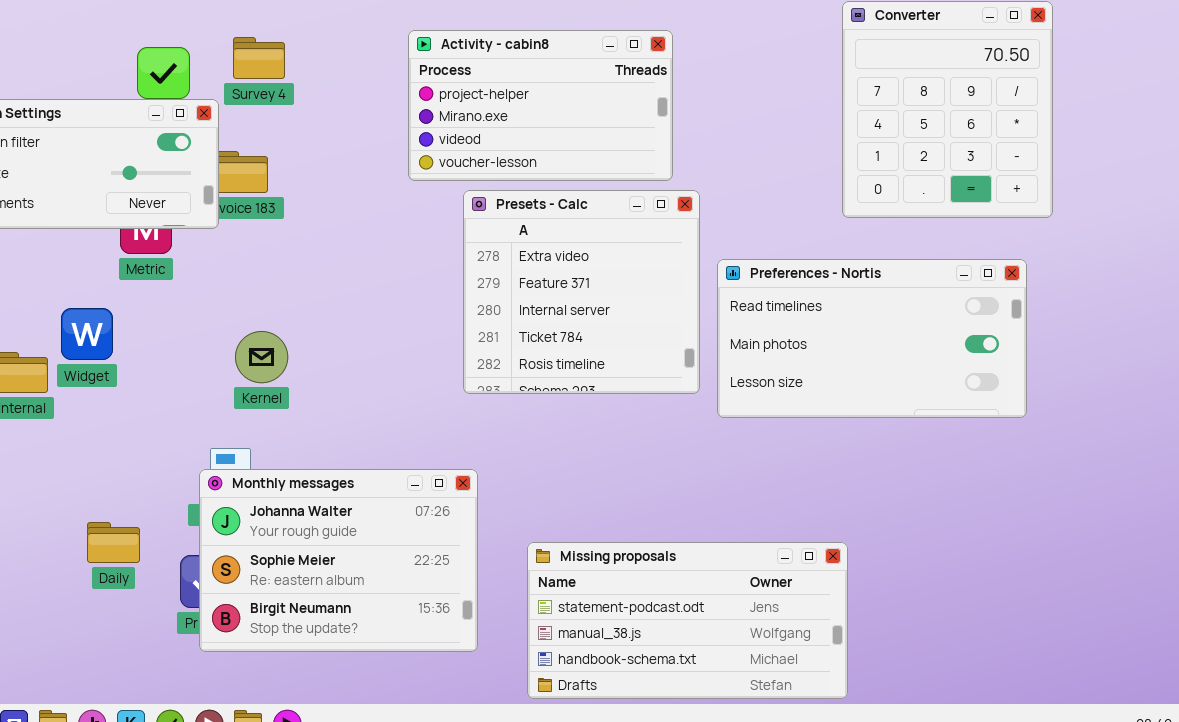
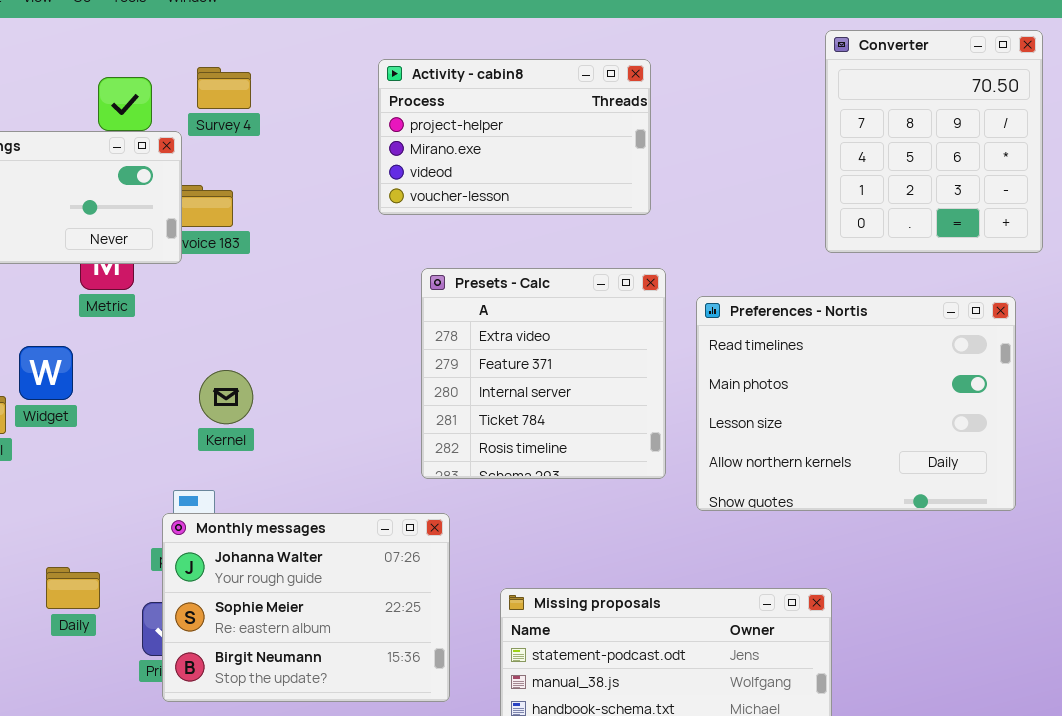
Presets - Calc: [463,190,700,394] -> [421,268,666,479], moved
Preferences - Nortis: [717,259,1027,418] -> [696,296,1016,511], resized

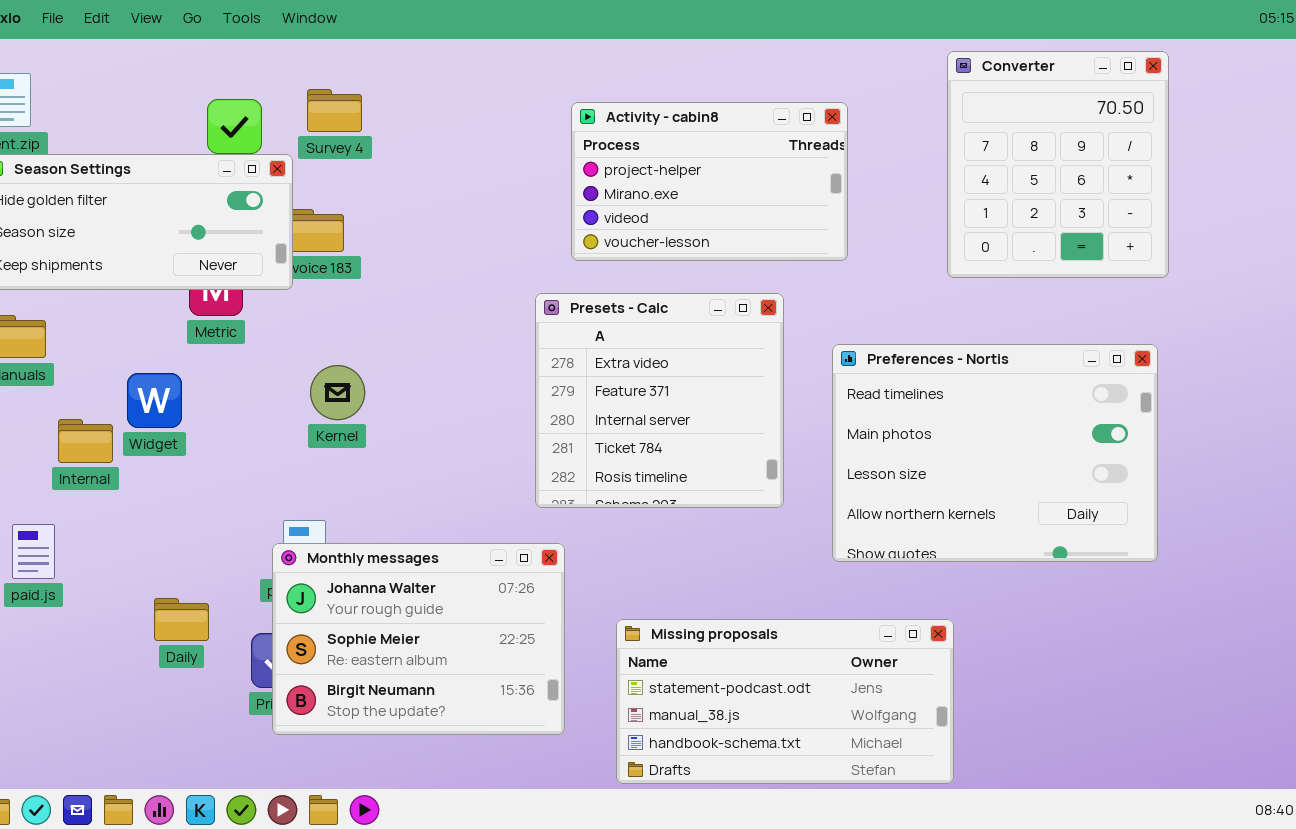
Activity - cabin8: [378,59,651,215] -> [571,102,848,261], moved
Preferences - Nortis: [696,296,1016,511] -> [832,344,1158,562], moved
Kernel: [199,370,253,424] -> [310,365,365,420], moved

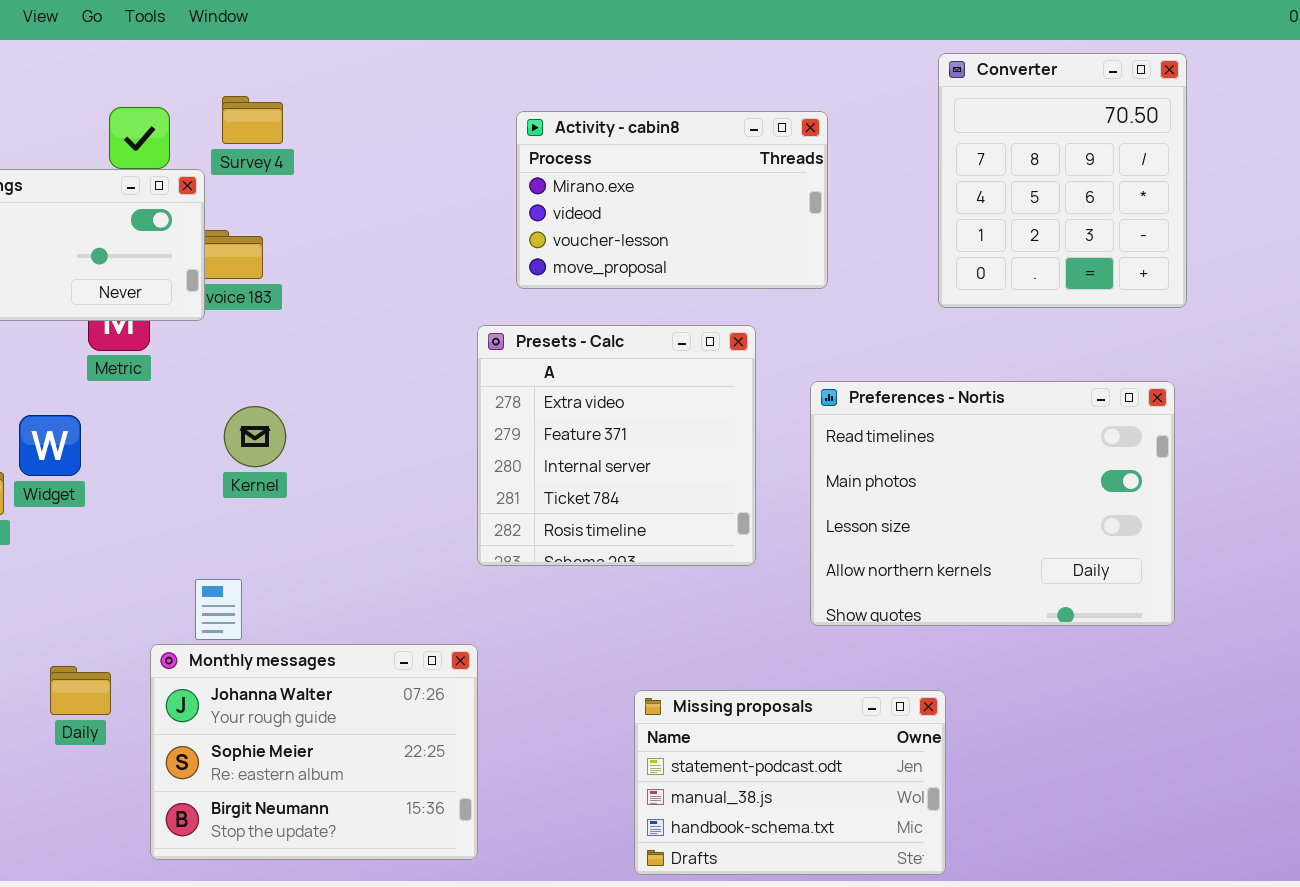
Activity - cabin8: [571,102,848,261] -> [516,111,828,289], scrolled down 1 row
Monthly messages: [272,543,565,735] -> [150,644,478,860], moved
Missing proposals: [616,619,954,784] -> [634,690,946,875], resized

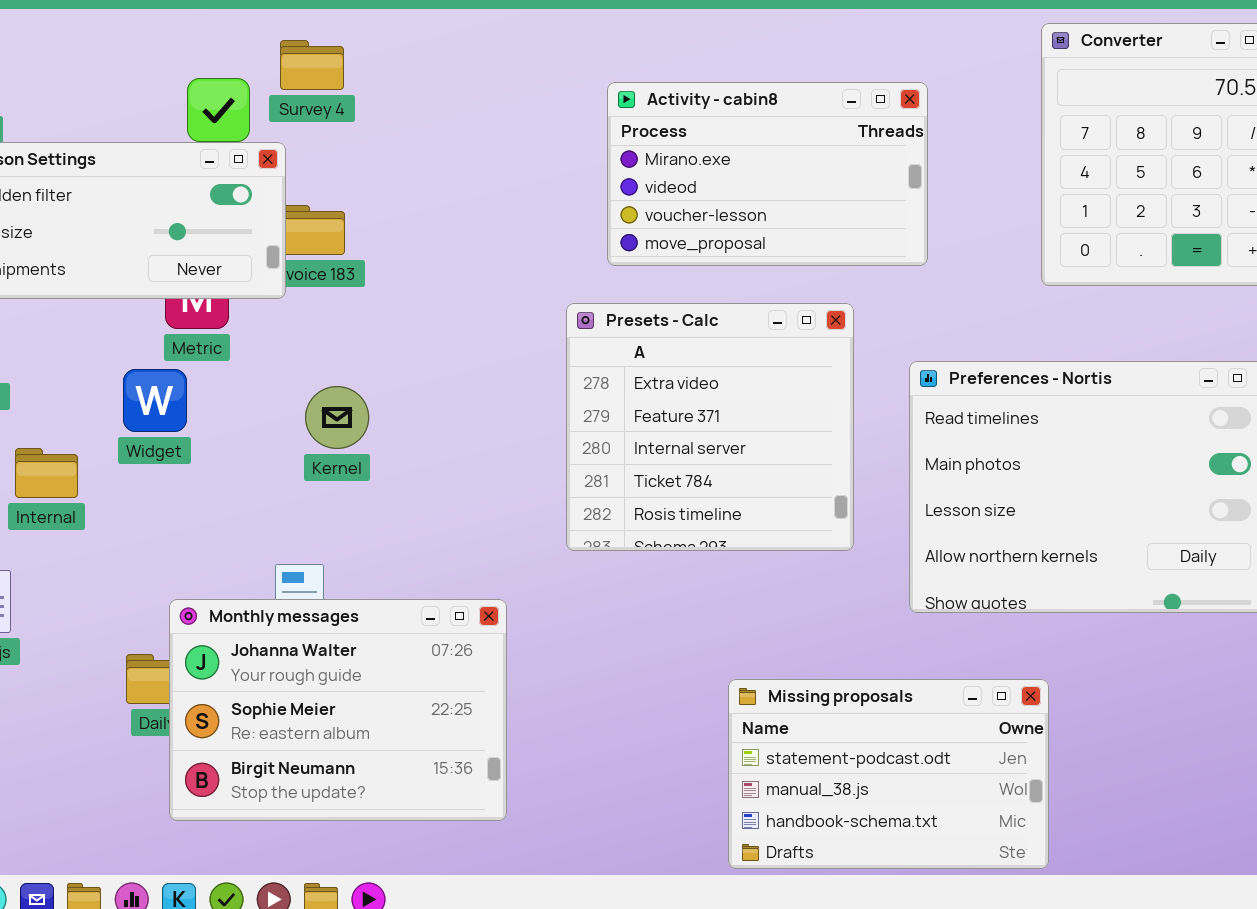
Survey 4: [222,96,283,144] -> [280,40,344,90], moved
Widget: [19,415,81,476] -> [123,369,187,432], moved
Monthly messages: [150,644,478,860] -> [169,599,507,821], moved

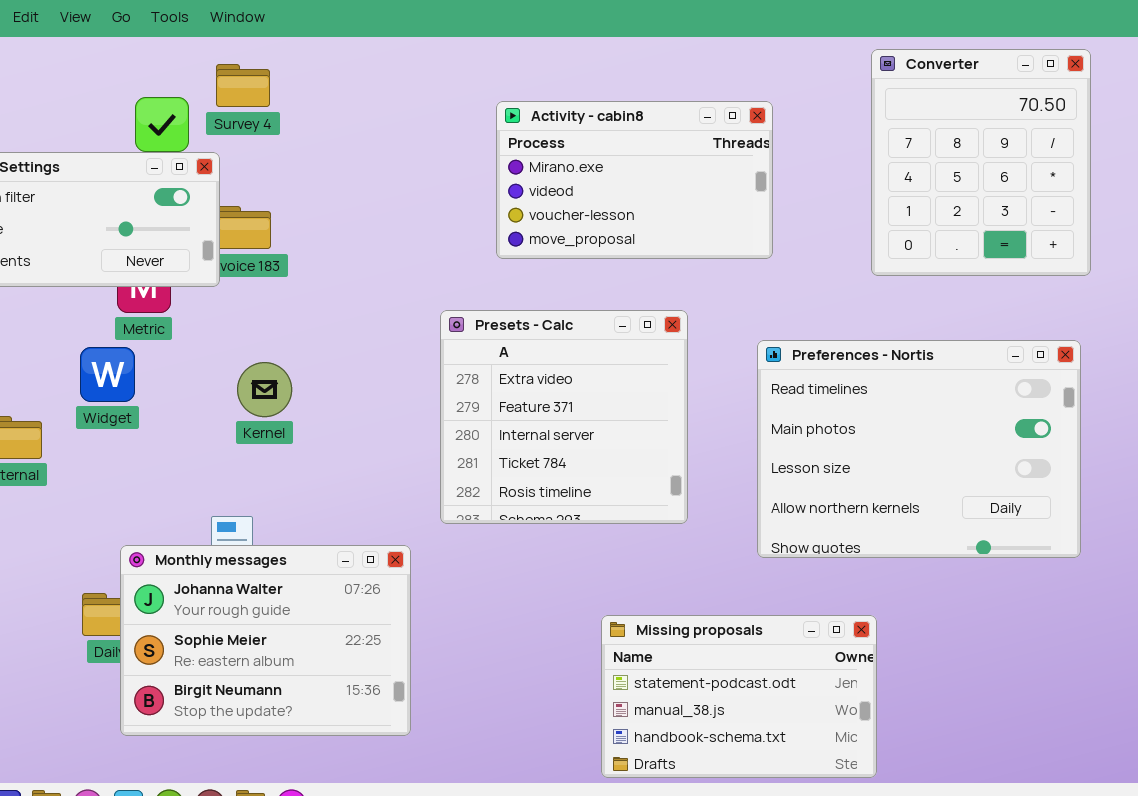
Presets - Calc: [566,303,854,551] -> [440,310,688,524], moved

